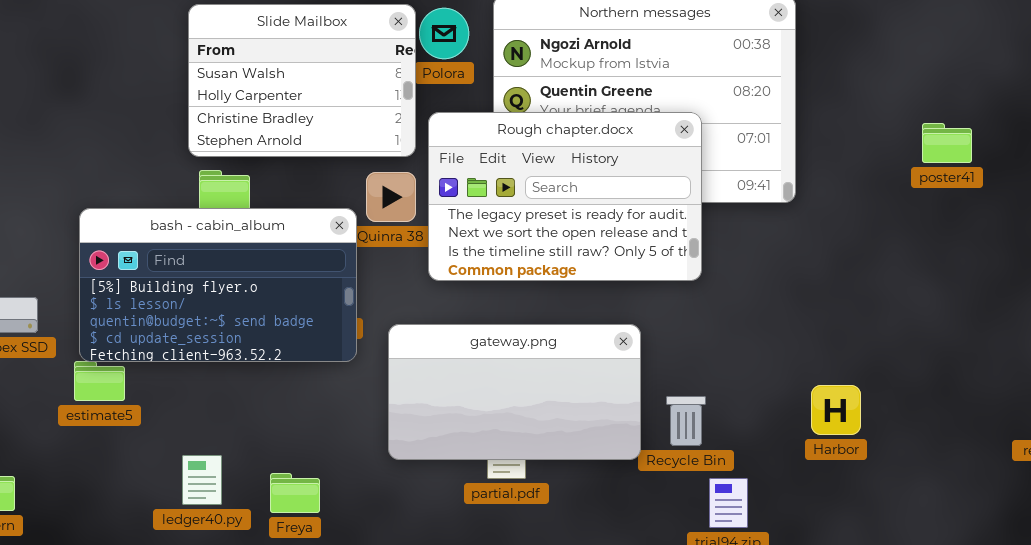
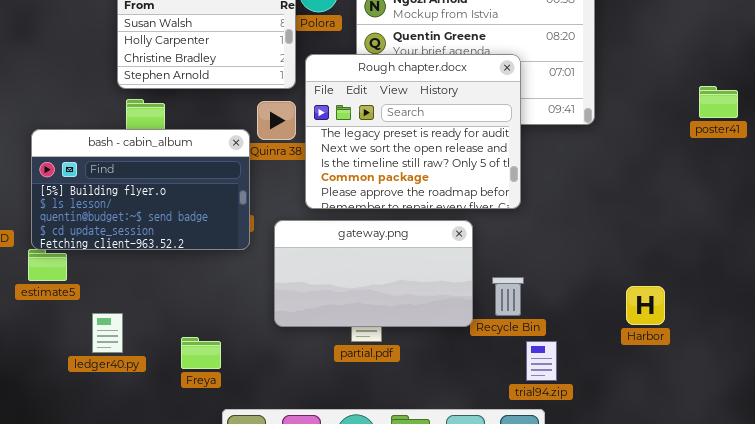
Rough chapter.docx: [428,112,702,281] -> [305,54,521,209], resized
poster41: [922,123,972,163] -> [699,86,738,118], moved
Harbor: [811,385,861,435] -> [626,286,665,325], moved
ledger40.py: [182,455,222,505] -> [92,313,123,353], moved

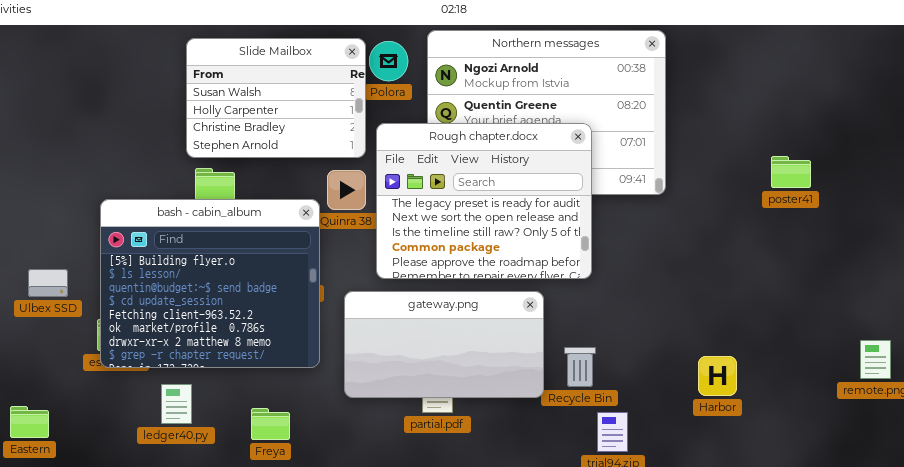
bash - cabin_album: [31,129,250,250] -> [100,199,320,368], resized

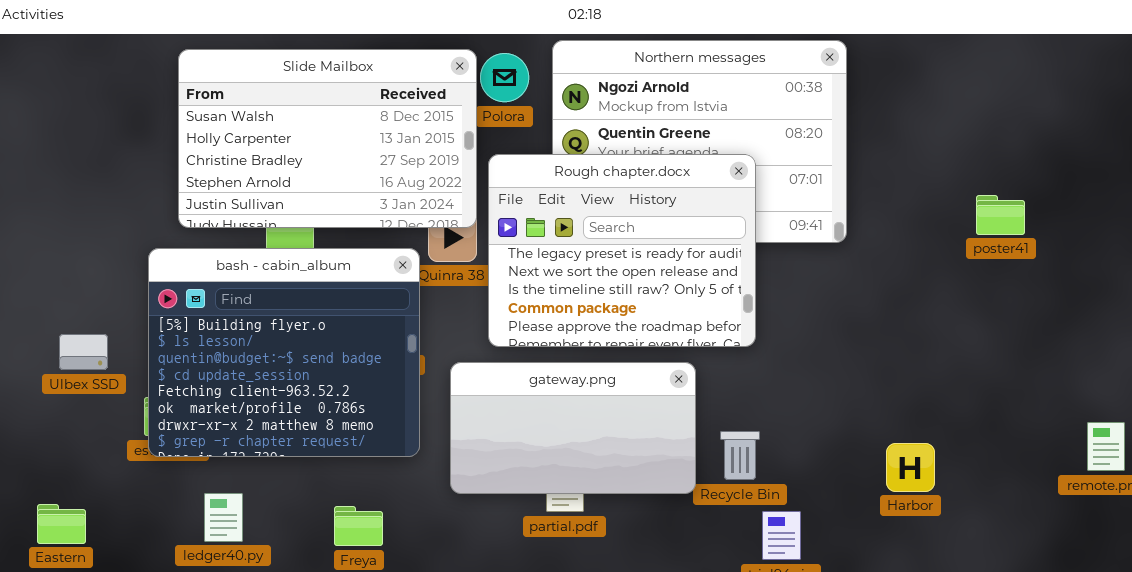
Slide Mailbox: [186,38,366,158] -> [178,49,477,228], resized
ledger40.py: [161,384,192,424] -> [204,493,243,542], moved

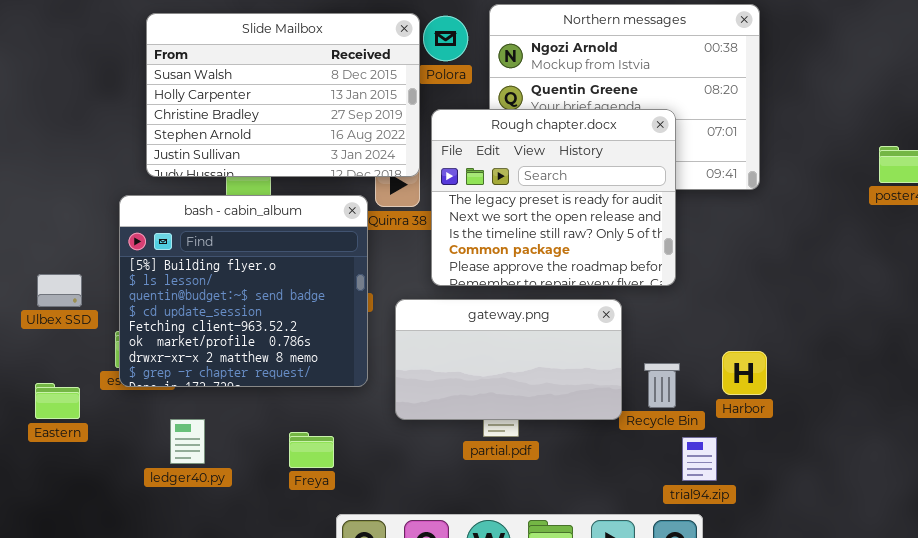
Harbor: [886,443,935,492] -> [722,351,767,395], moved
Eastern: [37,504,86,544] -> [35,383,80,419], moved

